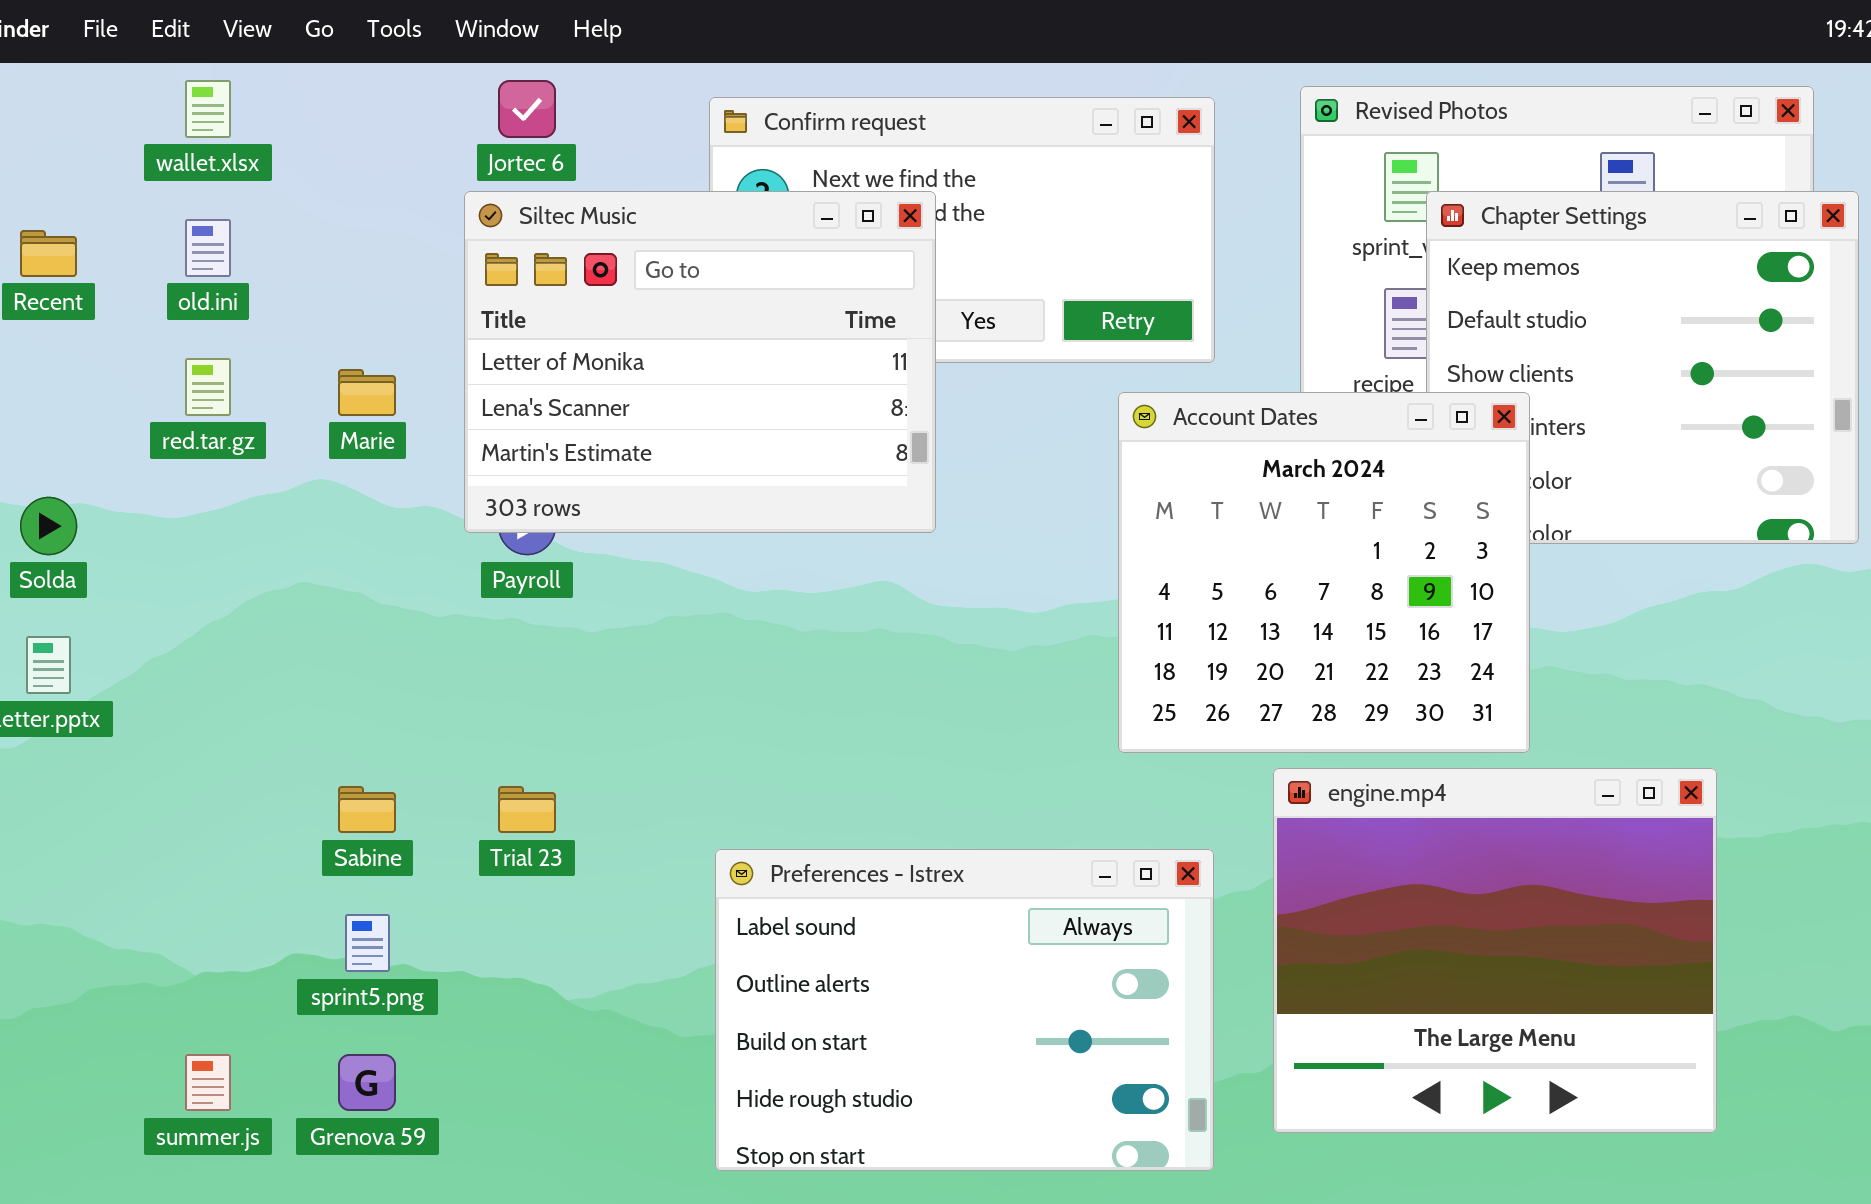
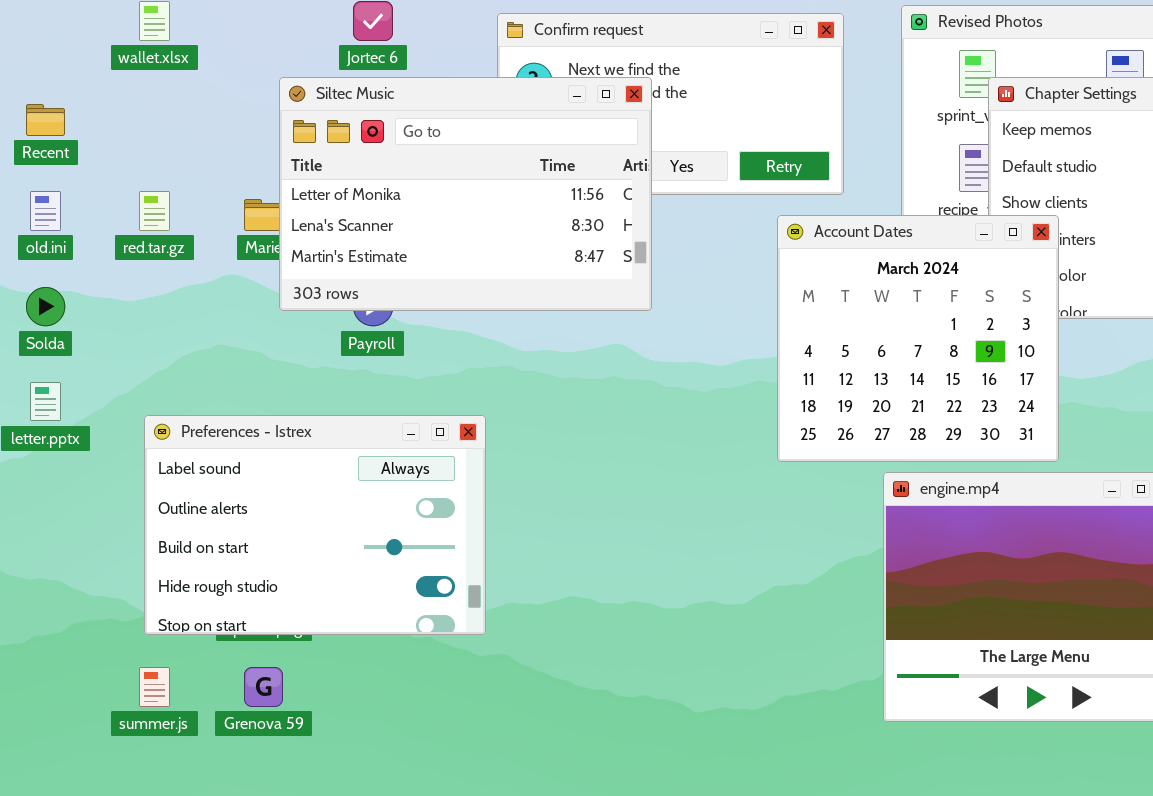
Siltec Music: [464,191,936,533] -> [279,77,652,311], resized
old.ini: [185,219,231,277] -> [30,191,61,231], moved
Preferences - Istrex: [715,849,1214,1171] -> [144,415,486,635], moved

